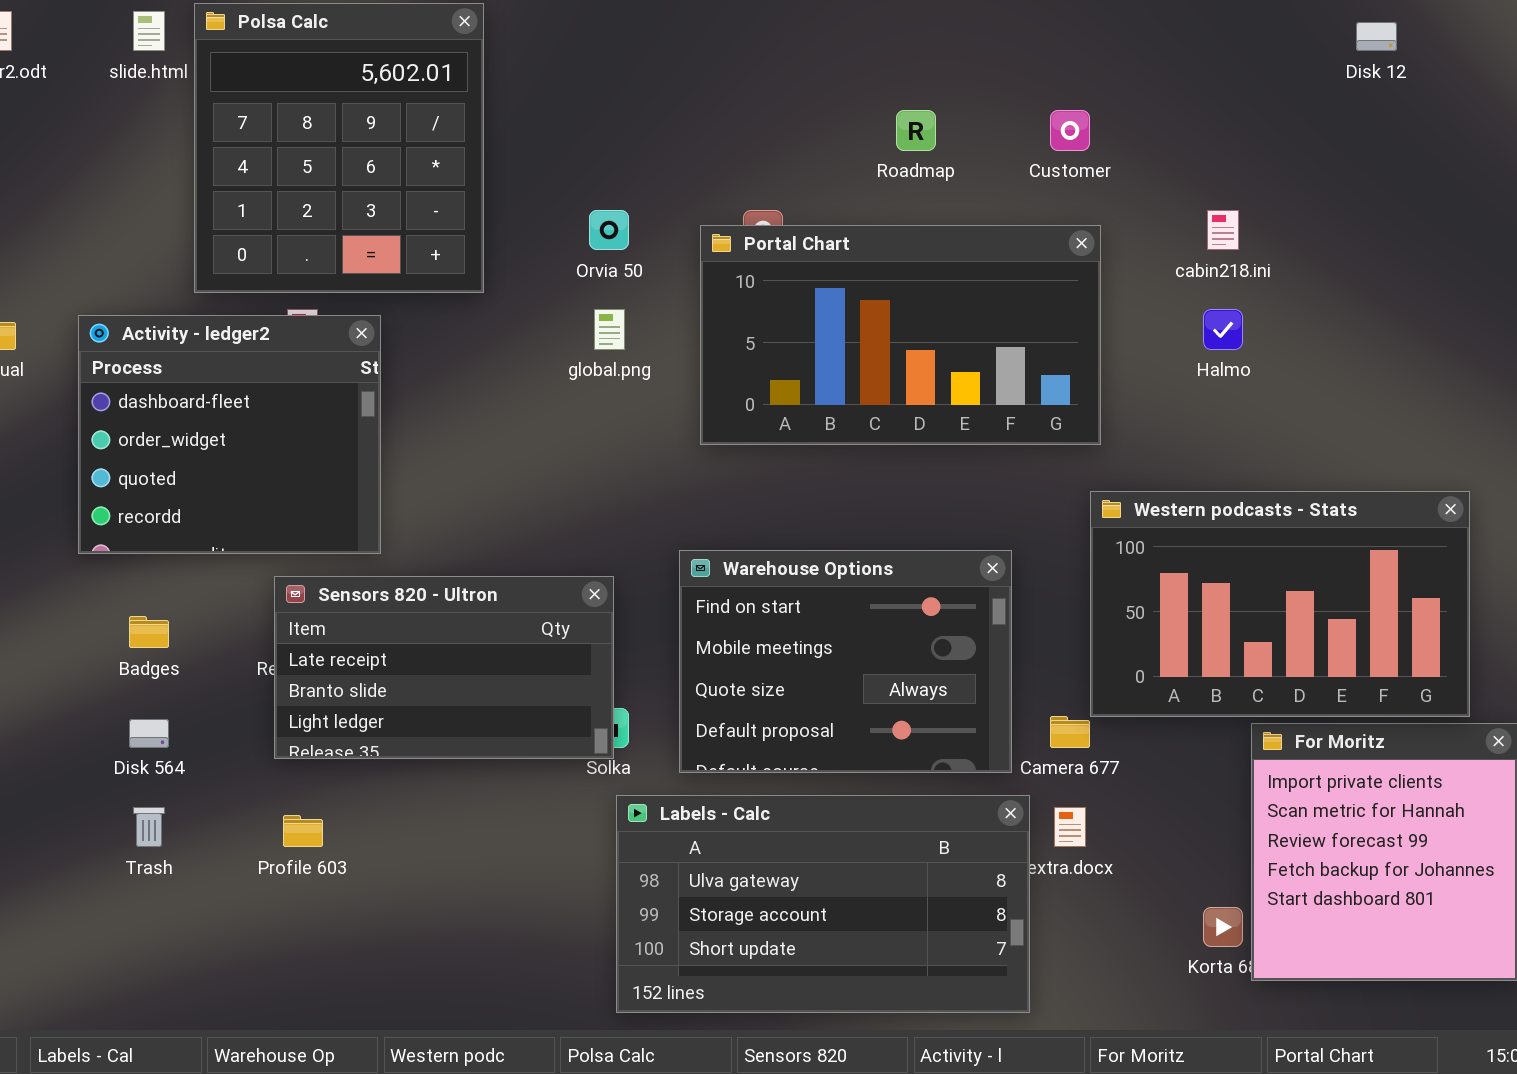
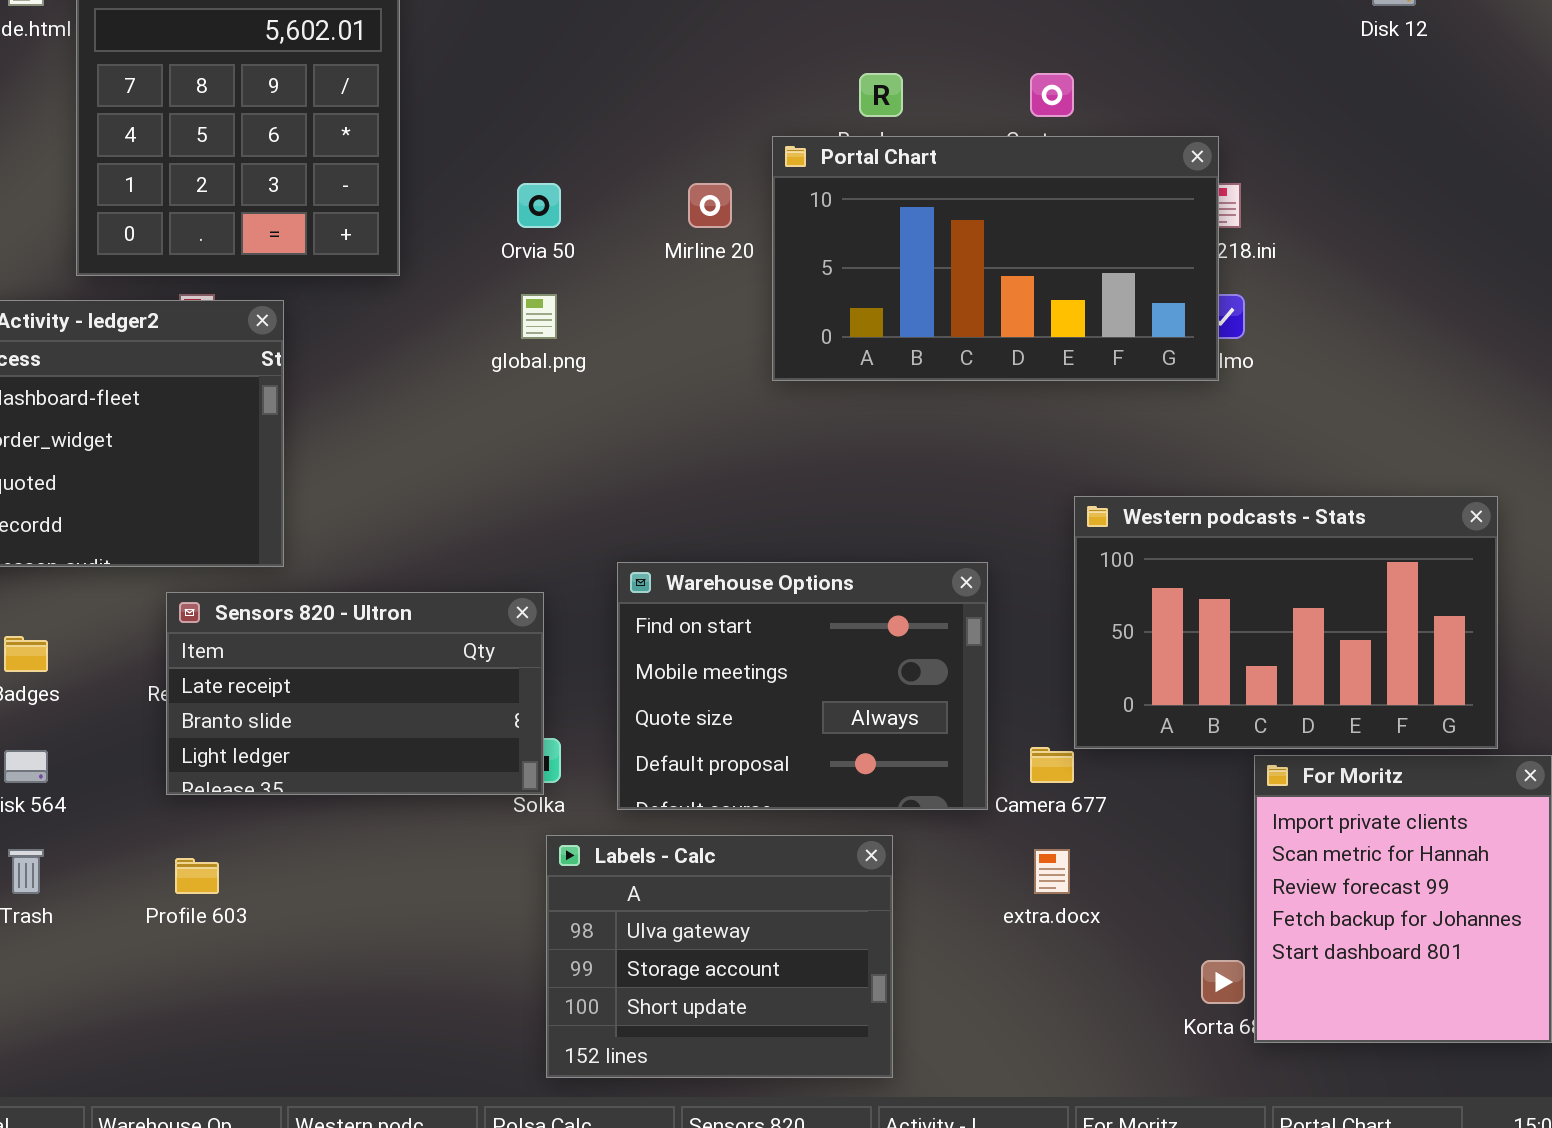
Portal Chart: [700,225,1101,445] -> [772,136,1219,381], moved
Labels - Calc: [616,795,1030,1013] -> [546,835,893,1078], resized

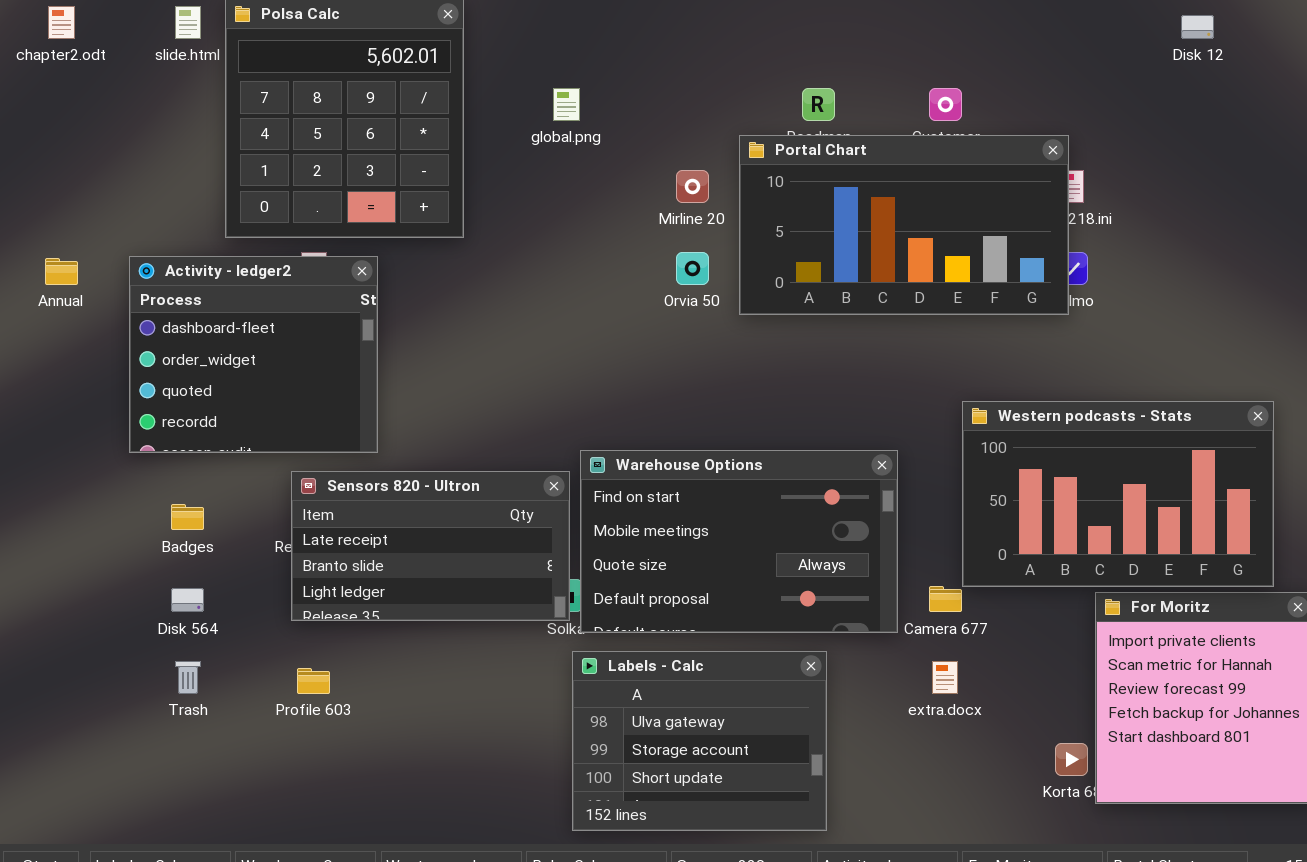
Orvia 50: [517,183,561,228] -> [676,252,709,285], moved
global.png: [521,294,557,339] -> [553,88,580,121], moved
Warehouse Options: [617,562,988,810] -> [580,450,898,633], resized

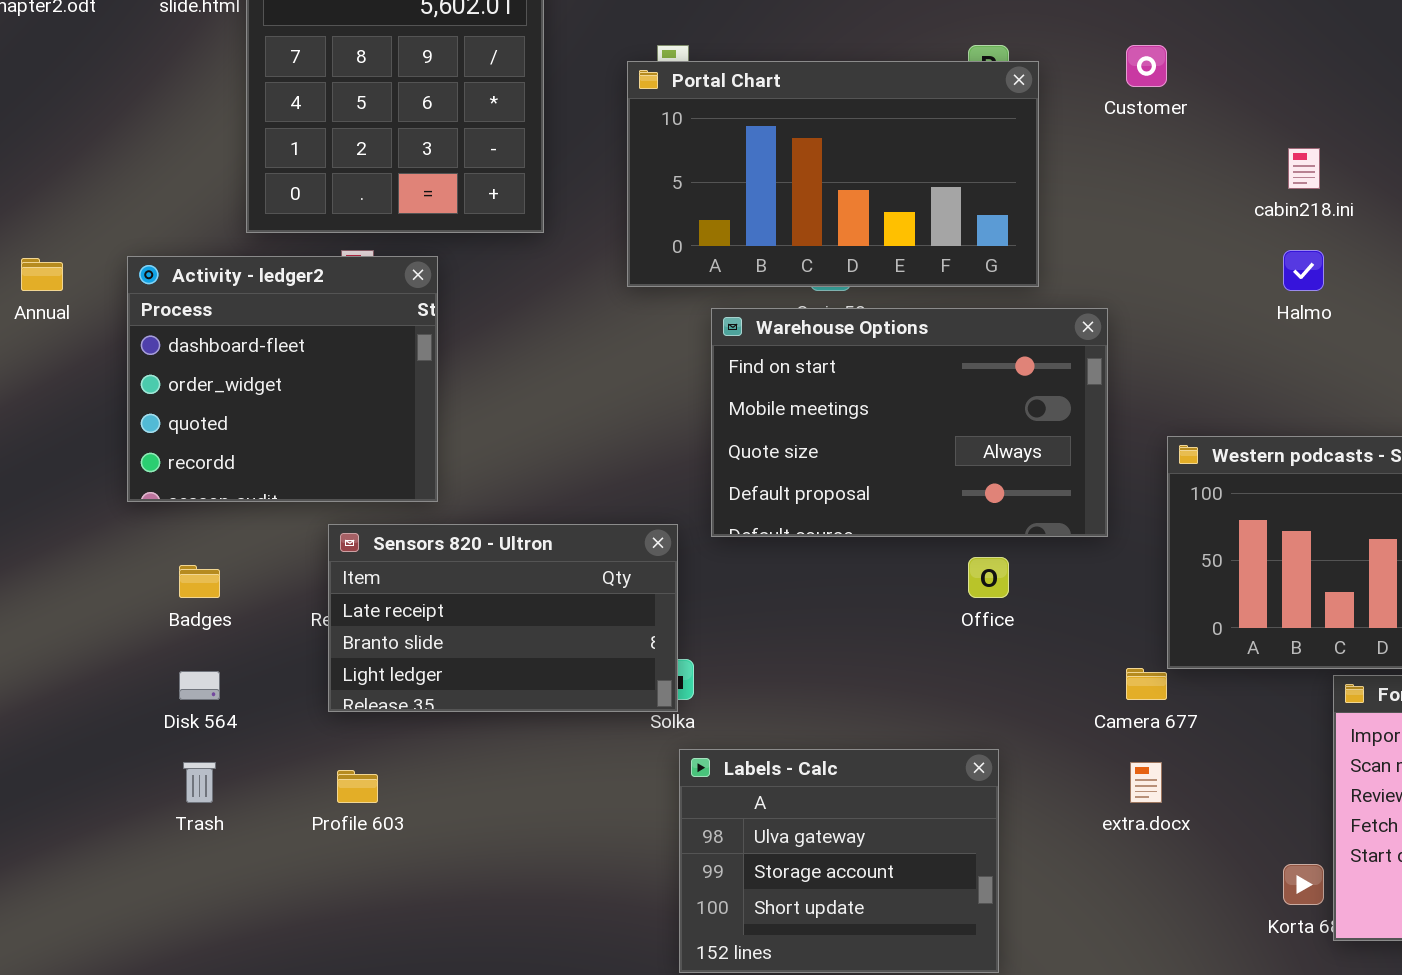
Portal Chart: [739,135,1069,315] -> [627,61,1039,287], moved
Warehouse Options: [580,450,898,633] -> [711,308,1108,537], moved

